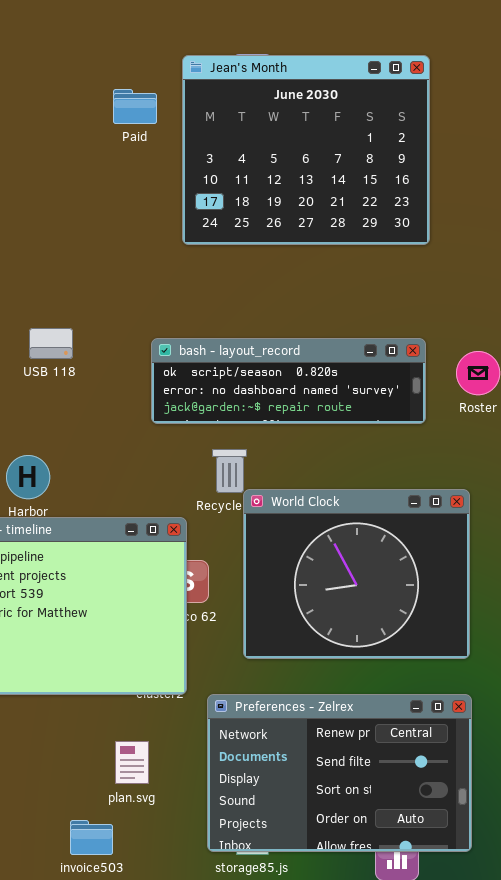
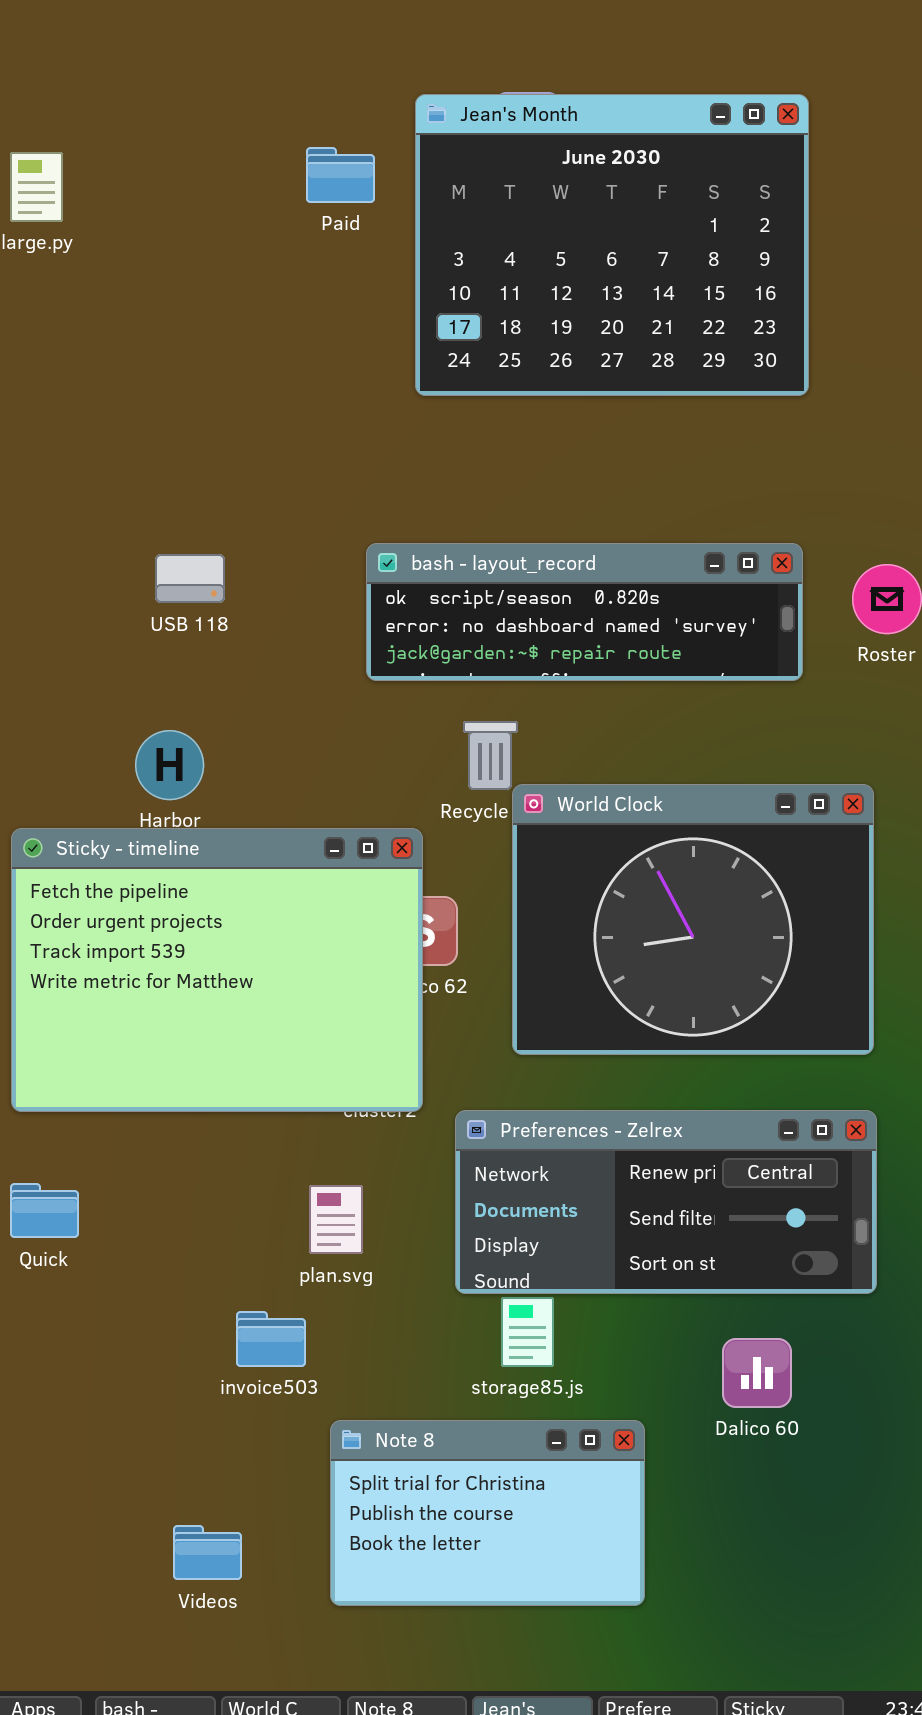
USB 118: [29,328,73,359] -> [155,554,225,603], moved
Preferences - Zelrex: [207,694,472,852] -> [455,1110,877,1294], resized

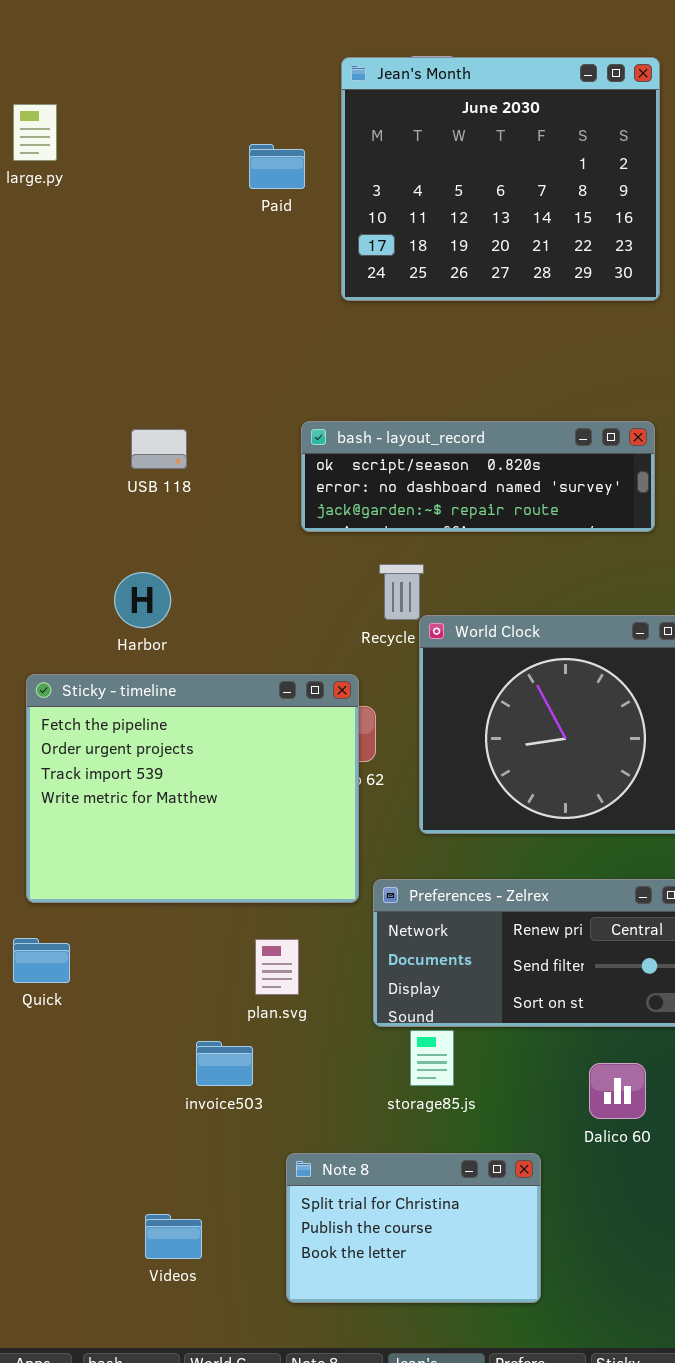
Paid: [306,147,375,203] -> [249,144,305,189], moved
Sticky - timeline: [11,828,423,1112] -> [26,674,359,903], moved
Note 8: [330,1420,645,1606] -> [286,1153,541,1303], moved

